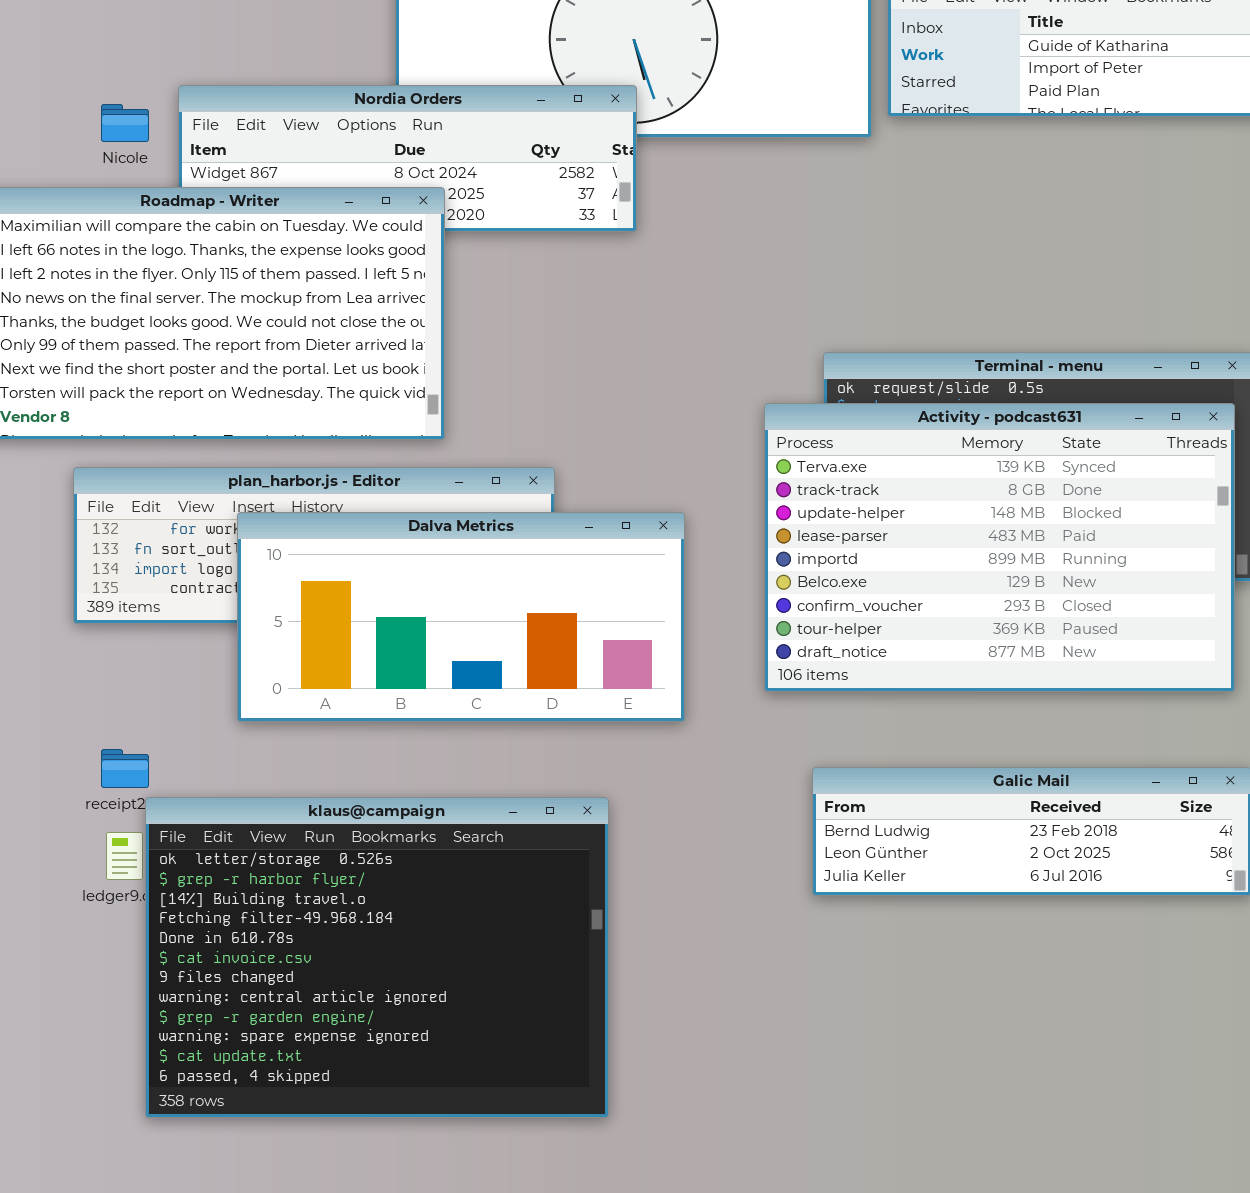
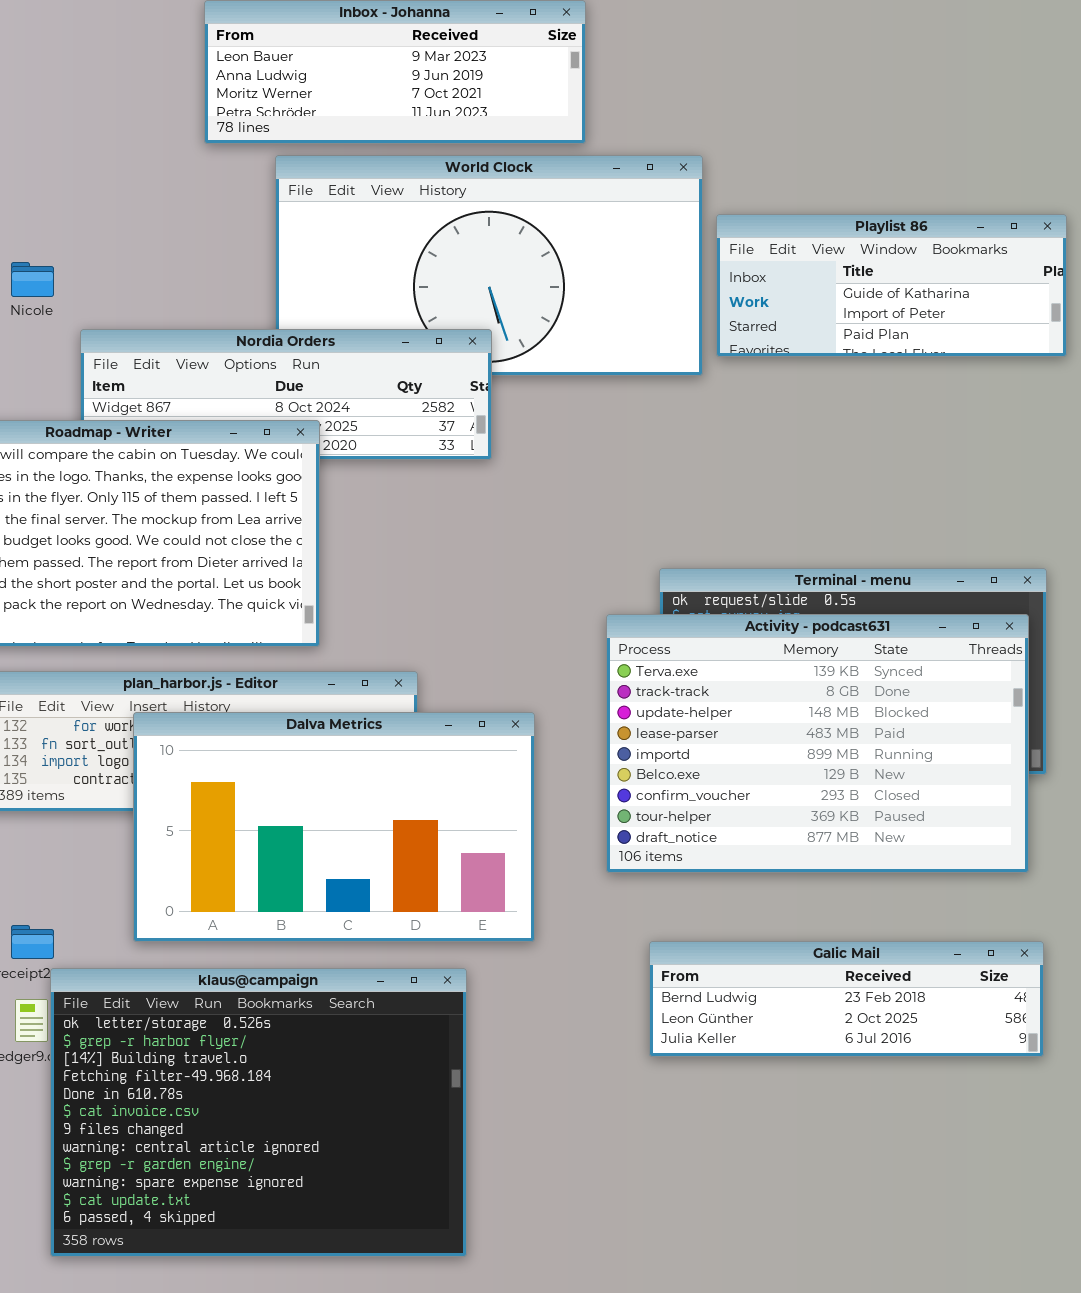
Nicole: [101,104,149,142] -> [11,262,54,297], moved
Dalva Metrics: [237,512,685,722] -> [133,712,535,942], resized

